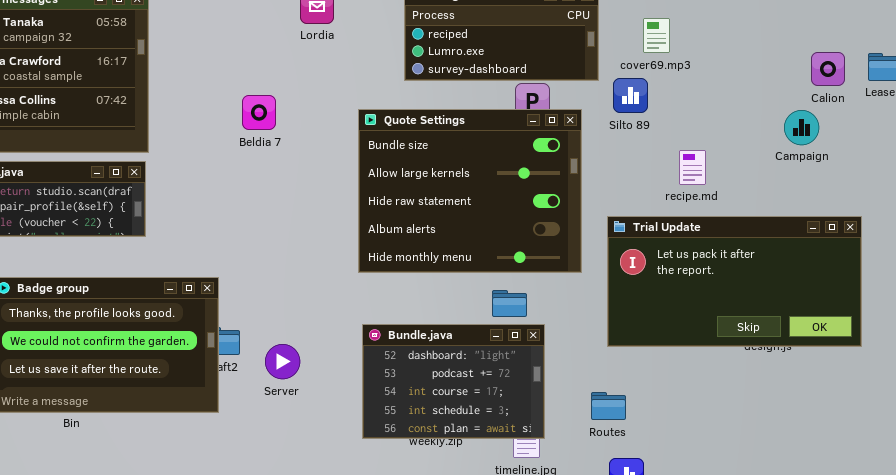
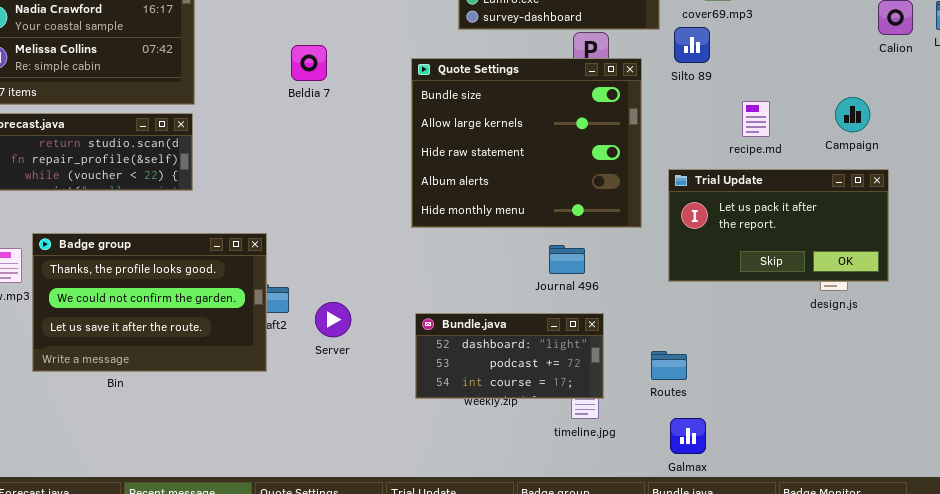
Campaign: [784,110,819,145] -> [835,97,870,132], moved
Trial Update: [607,216,862,347] -> [668,169,889,282], resized
Bundle.java: [362,324,545,439] -> [415,313,604,399], resized

